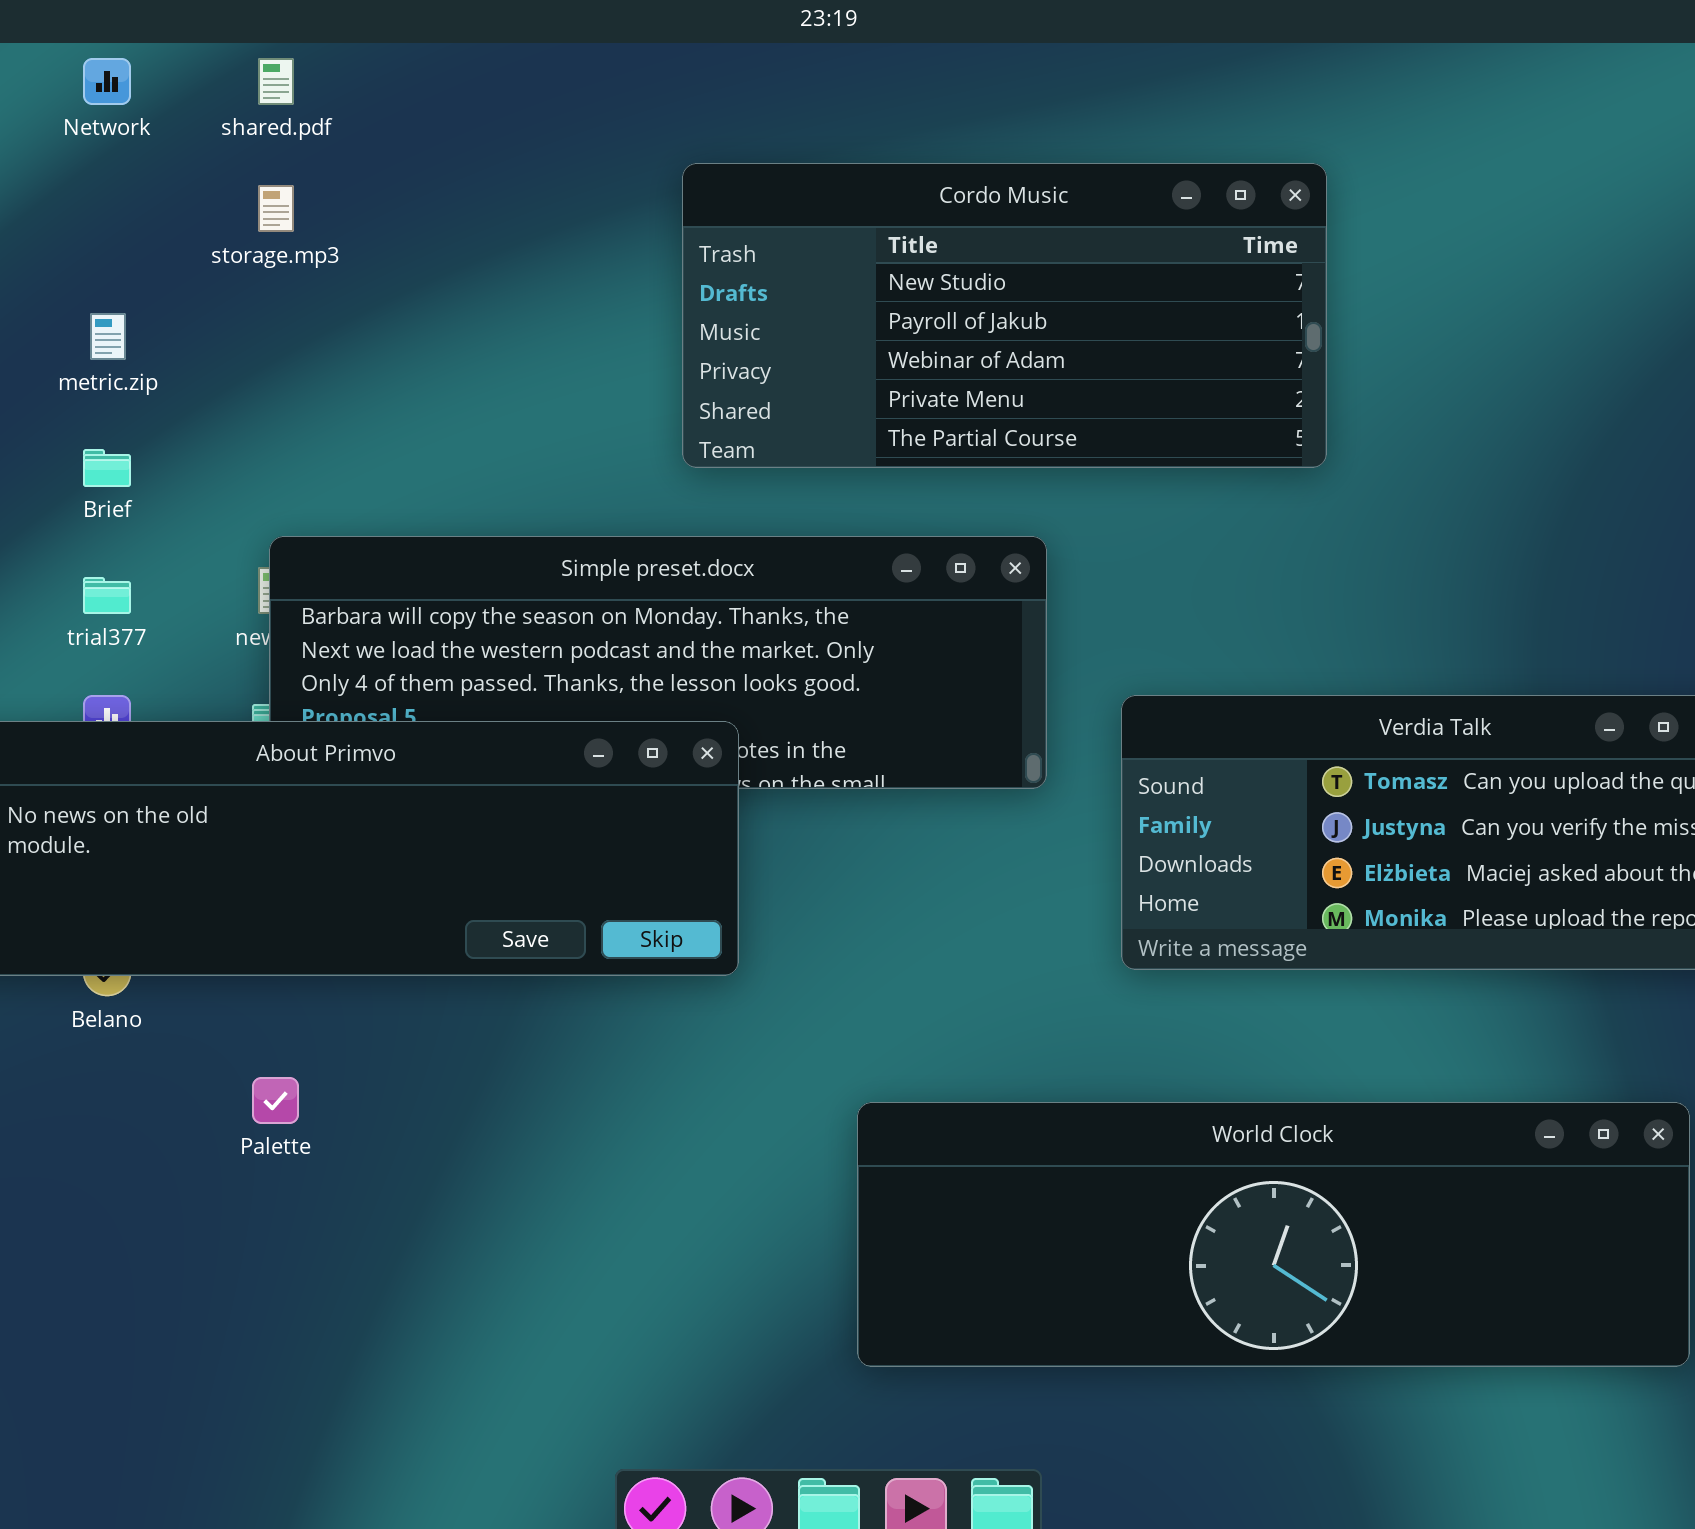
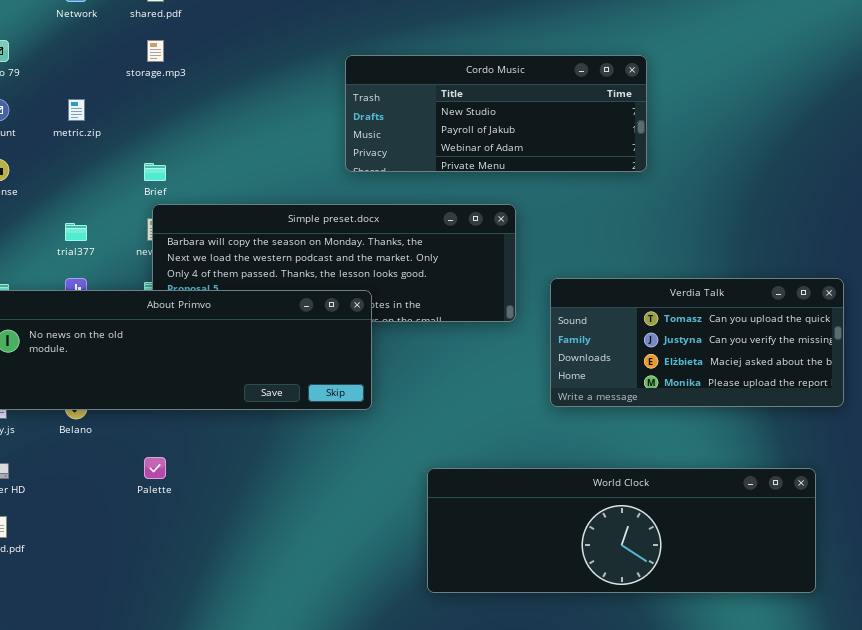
Cordo Music: [682,163,1327,468] -> [345,55,647,172], resized
Brief: [83,449,131,487] -> [144,163,166,181], moved

